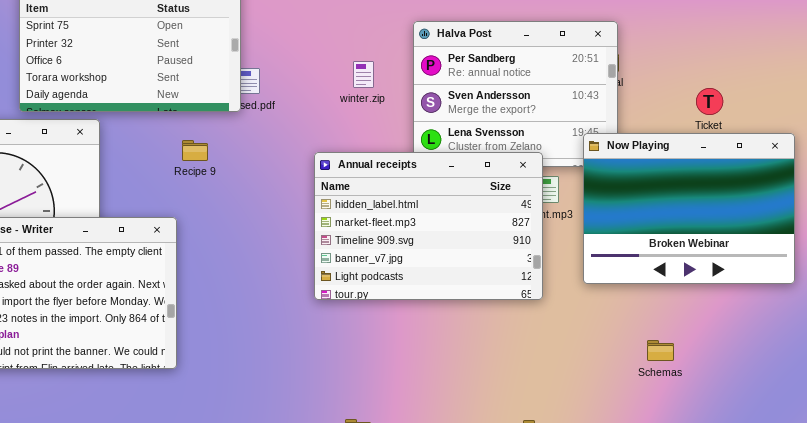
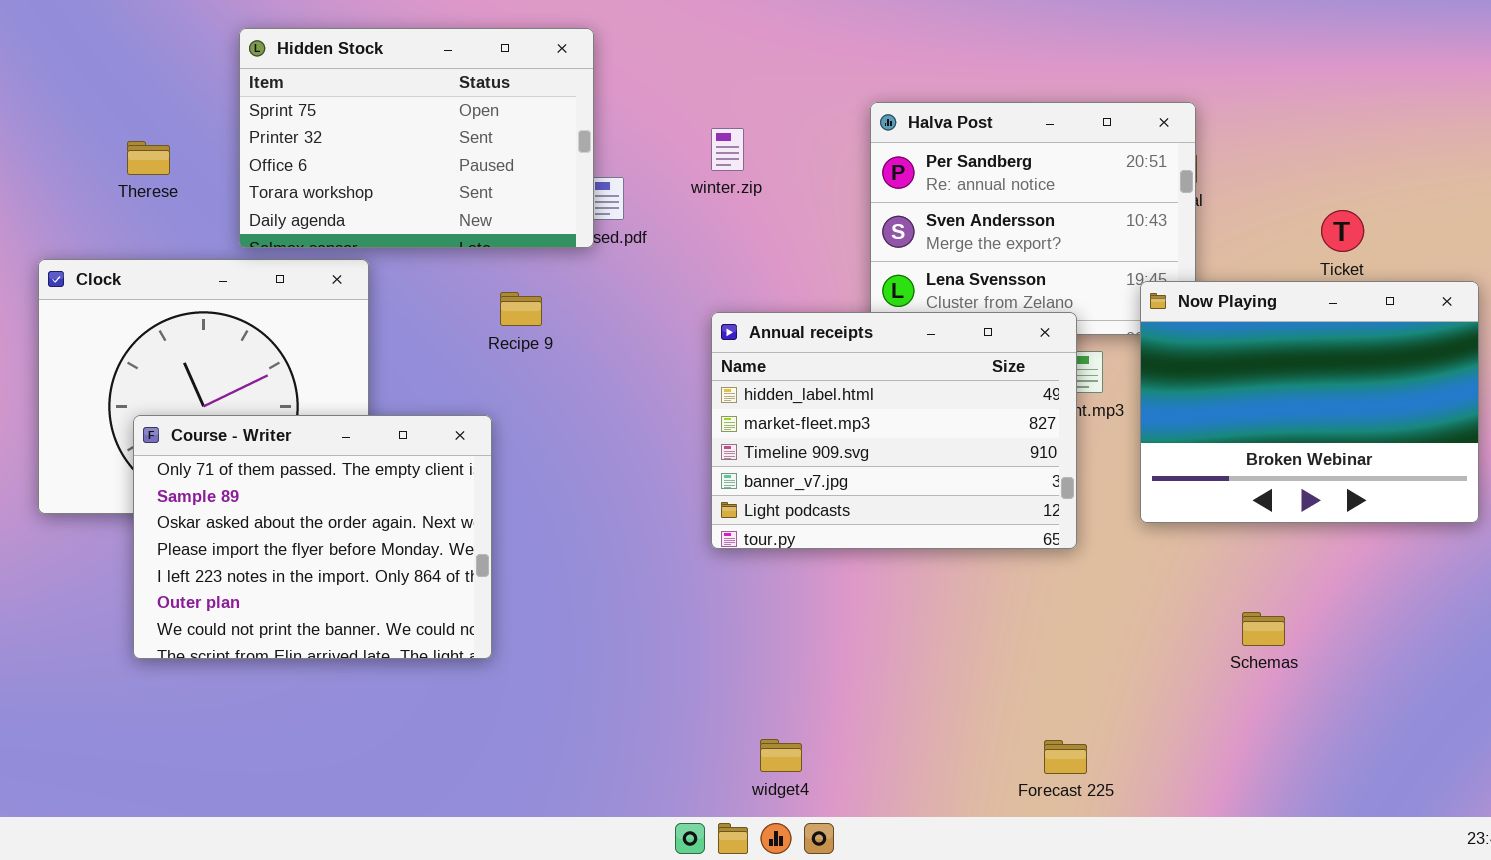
winter.zip: [353,61,374,88] -> [711,128,744,171], moved

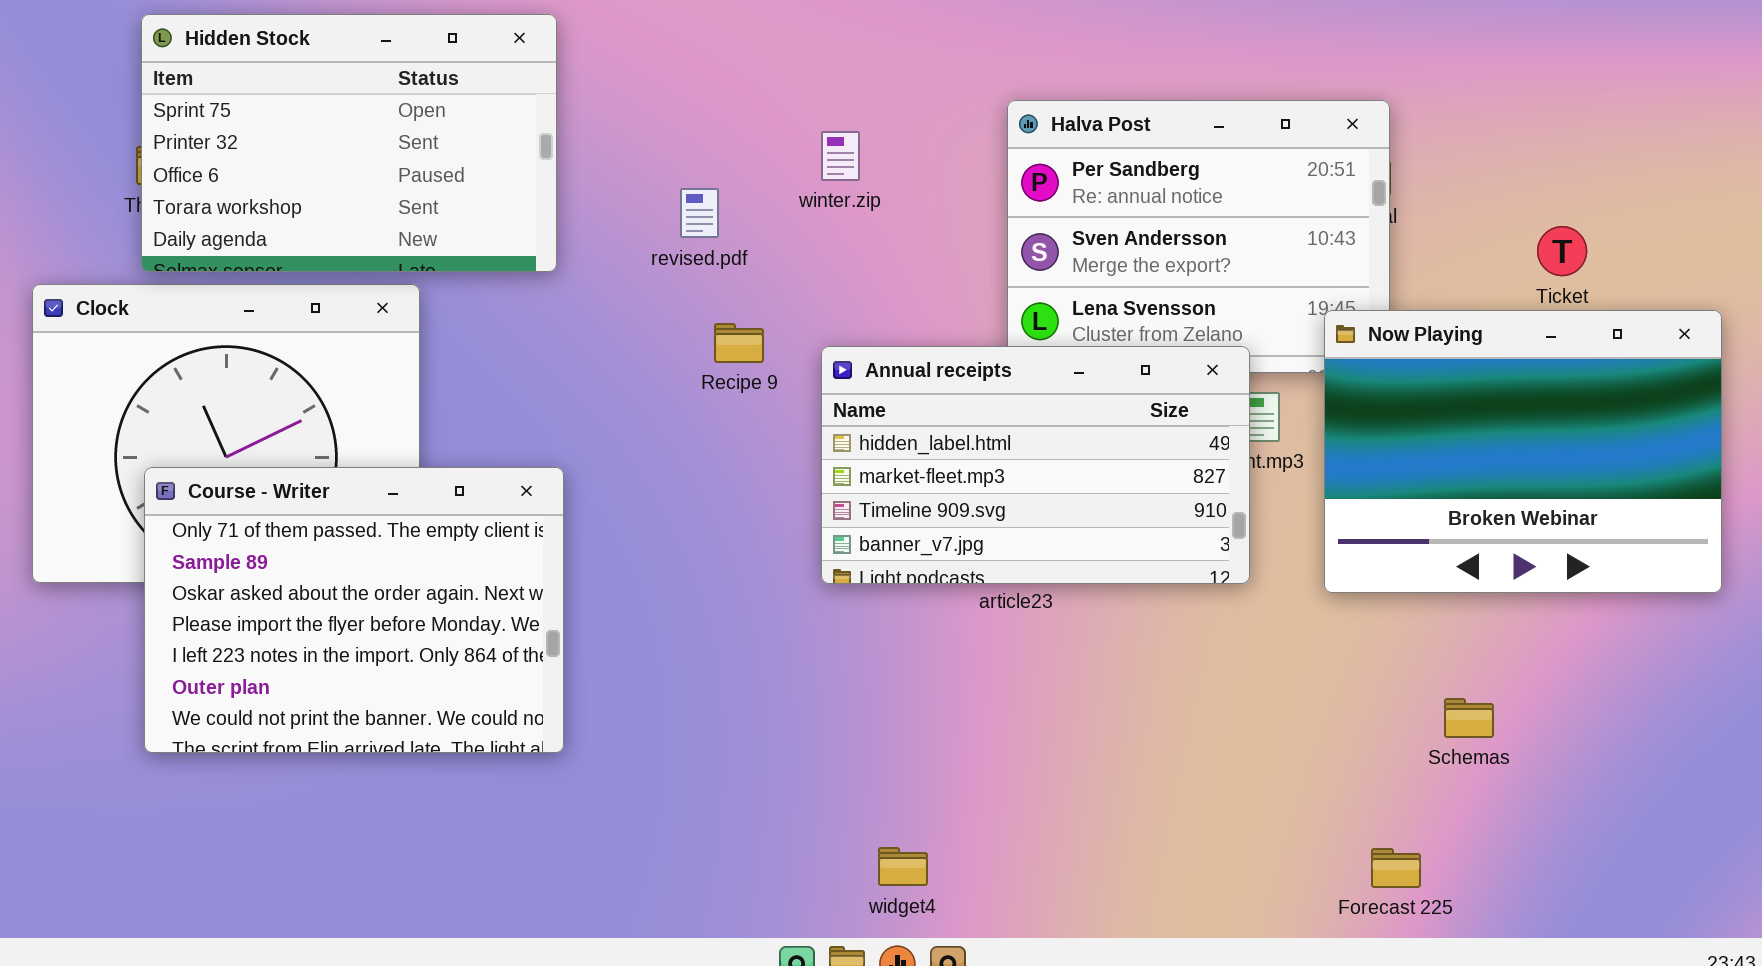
Hidden Stock: [239,28,594,248] -> [141,14,557,272], moved
Recipe 9: [500,292,542,326] -> [714,323,764,363], moved
Annual receipts: [711,312,1077,549] -> [821,346,1250,584], resized
Forecast 225: [1044,740,1087,774] -> [1371,848,1421,888], moved

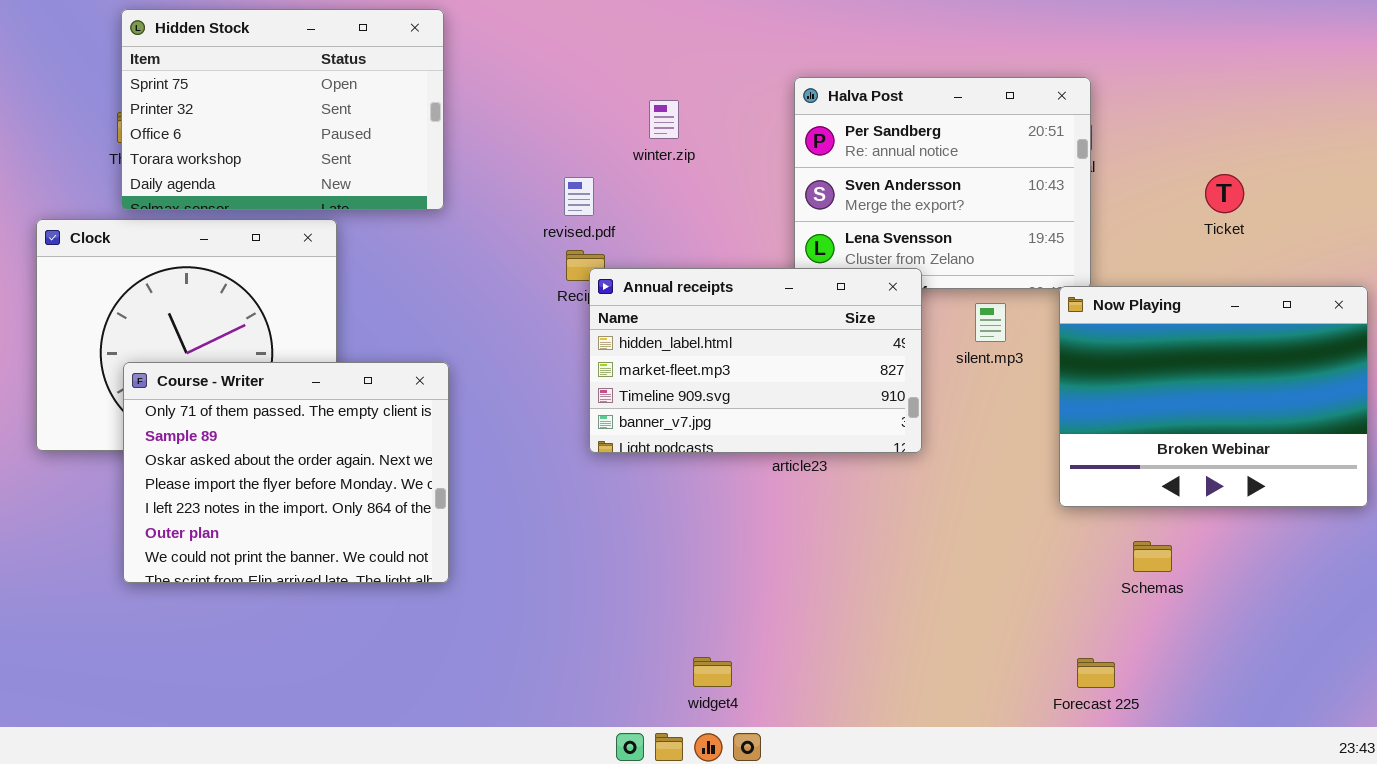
revised.pdf: [680,188,719,238] -> [564,177,594,216], moved
Now Playing: [1324,310,1722,593] -> [1059,286,1368,507], moved
Annual receipts: [821,346,1250,584] -> [589,268,922,453], moved

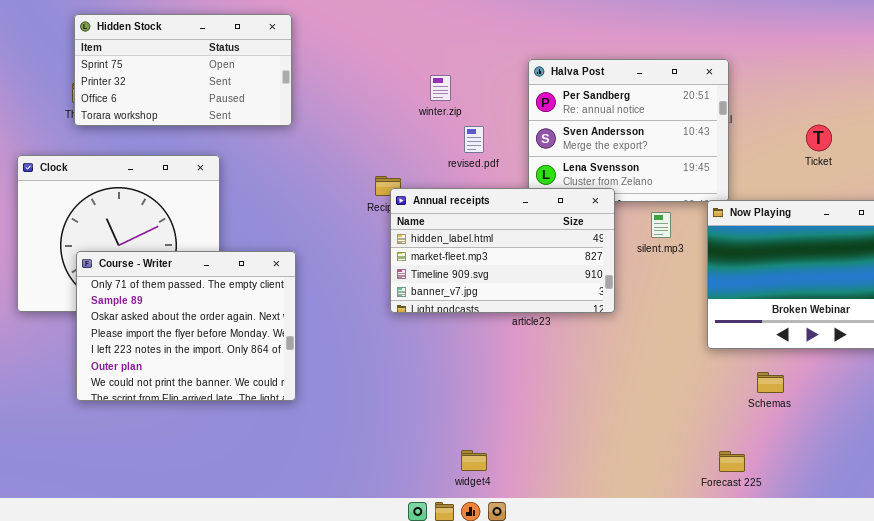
Hidden Stock: [121,9,444,210] -> [74,14,292,126], resized
revised.pdf: [564,177,594,216] -> [464,126,484,153], moved

